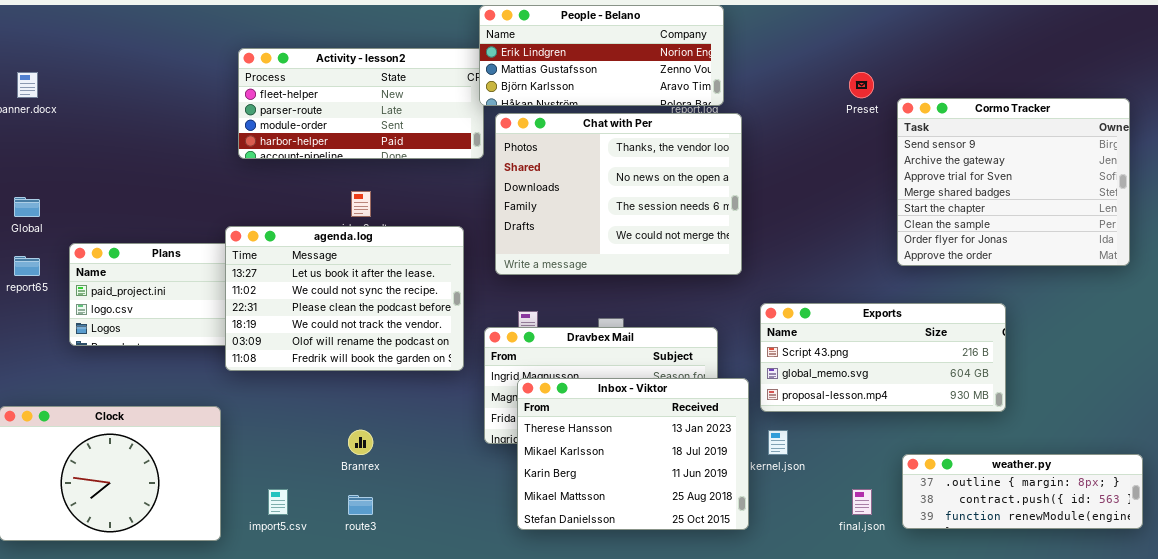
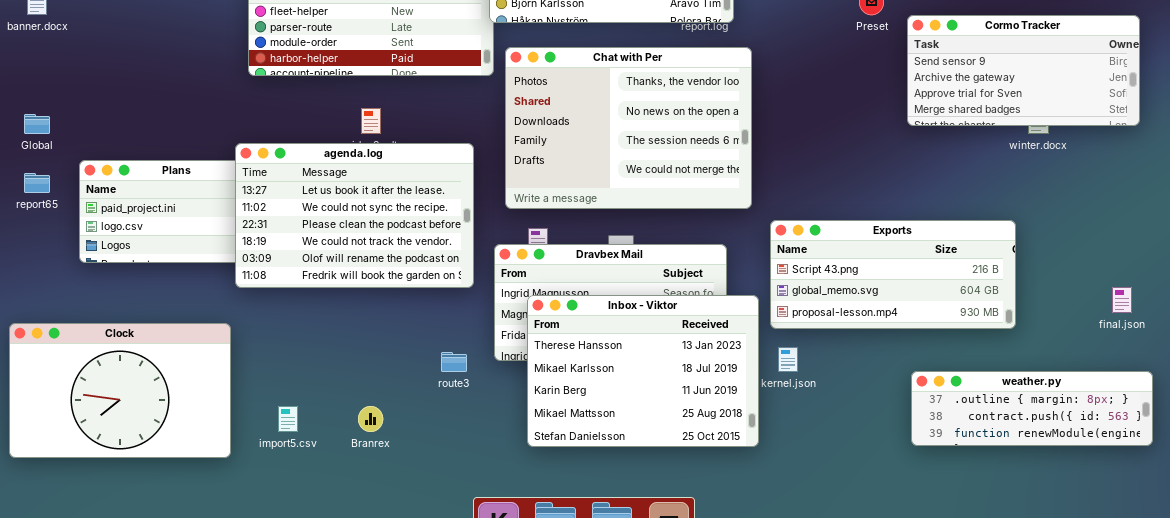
Cormo Tracker: [897,98,1130,266] -> [907,15,1140,126], resized
Chat with Per: [495,113,742,275] -> [505,47,752,209], moved
Branrex: [348,430,373,455] -> [358,406,383,432], moved
final.json: [852,489,872,515] -> [1112,287,1132,313], moved
route3: [348,495,373,515] -> [441,352,467,372], moved

